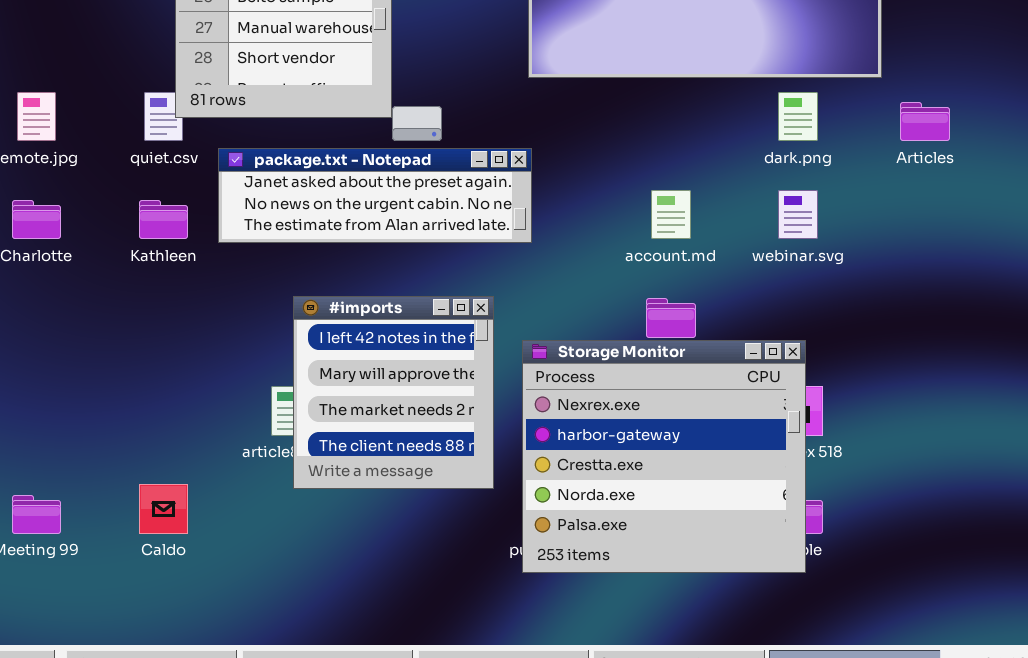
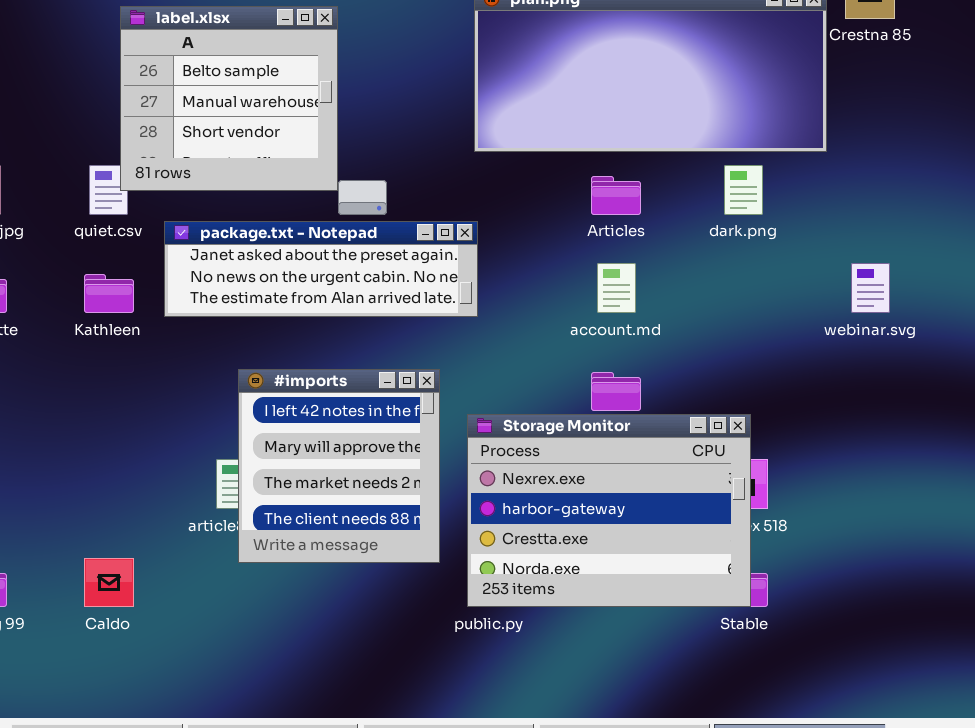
Articles: [900,102,950,141] -> [591,176,641,215], moved
webinar.svg: [778,190,818,239] -> [851,263,890,313], moved
Storage Monitor: [522,340,806,573] -> [467,414,751,607], resized

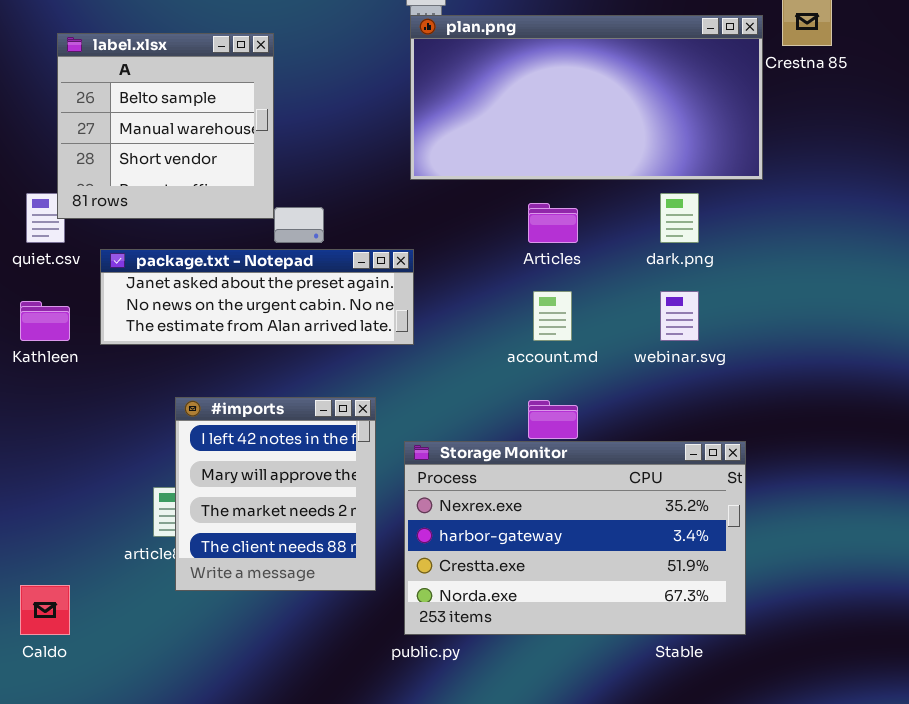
webinar.svg: [851,263,890,313] -> [660,291,699,341], moved
Storage Monitor: [467,414,751,607] -> [404,441,746,635], resized

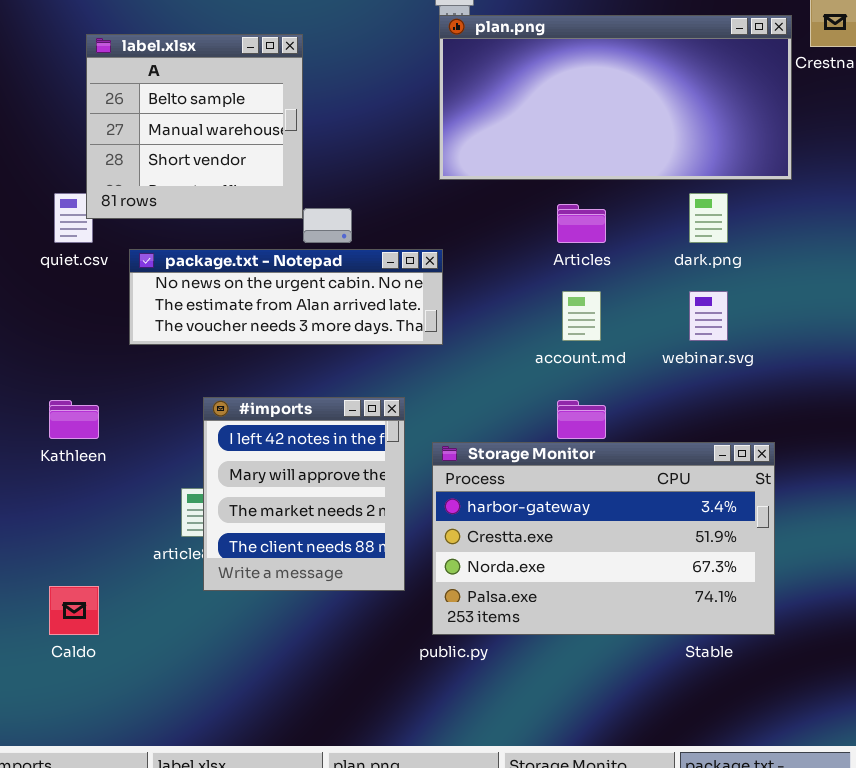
package.txt - Notepad: [100,249,414,345] -> [129,249,443,345], scrolled down 1 row
Kathleen: [20,301,70,341] -> [49,400,99,439], moved
Storage Monitor: [404,441,746,635] -> [432,442,775,635], scrolled down 1 row

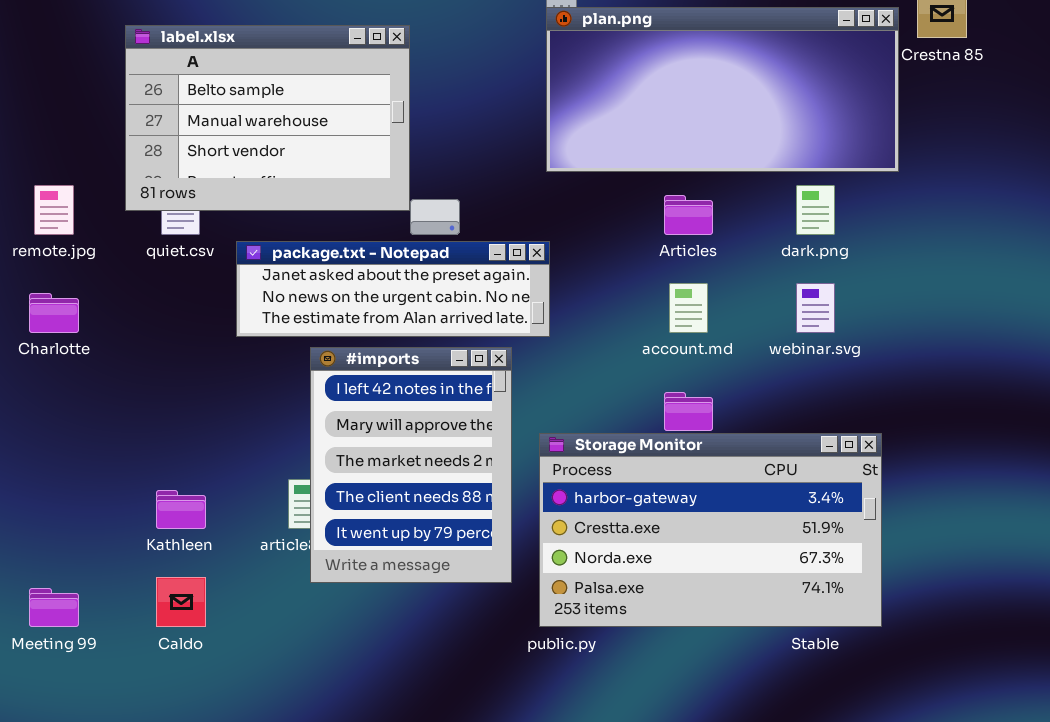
label.xlsx: [86,34,303,219] -> [125,25,410,211], resized
package.txt - Notepad: [129,249,443,345] -> [236,241,550,337], scrolled up 1 row
#imports: [203,397,405,591] -> [310,347,512,583], resized
Kathleen: [49,400,99,439] -> [156,490,206,529], moved

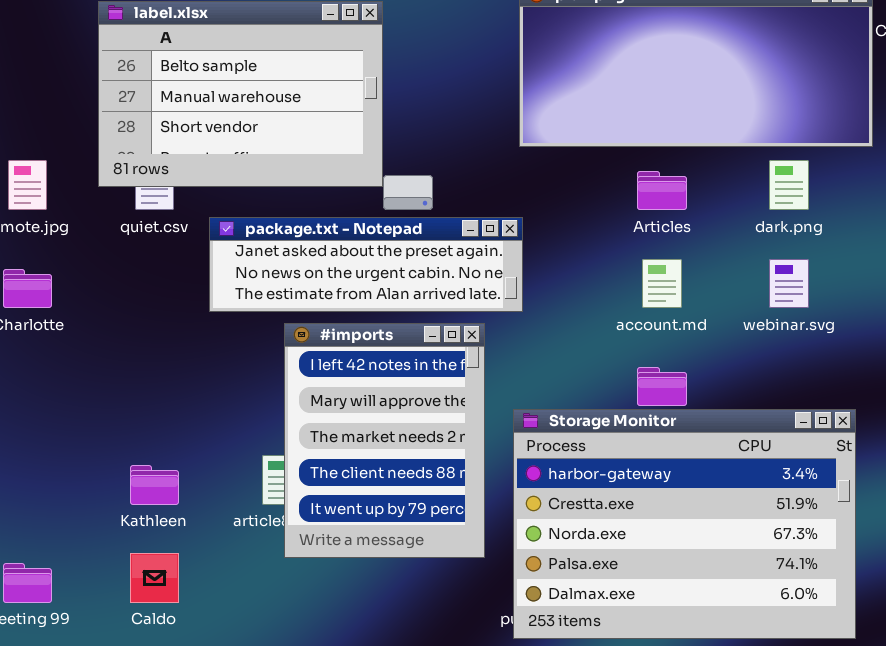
Storage Monitor: [539,433,882,627] -> [513,409,856,639], resized

